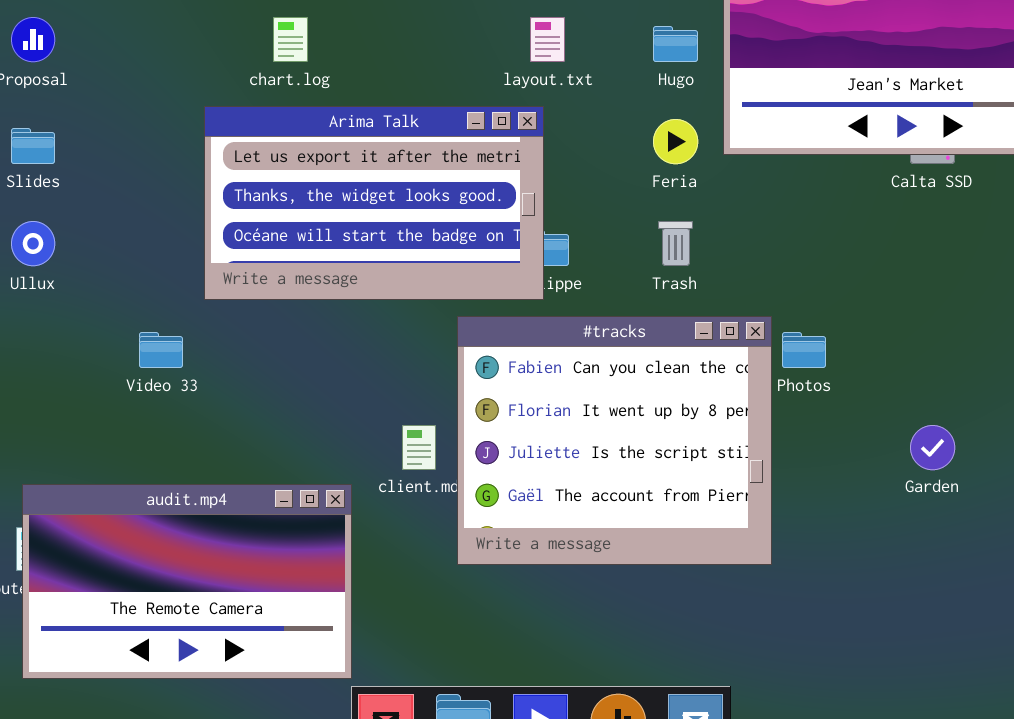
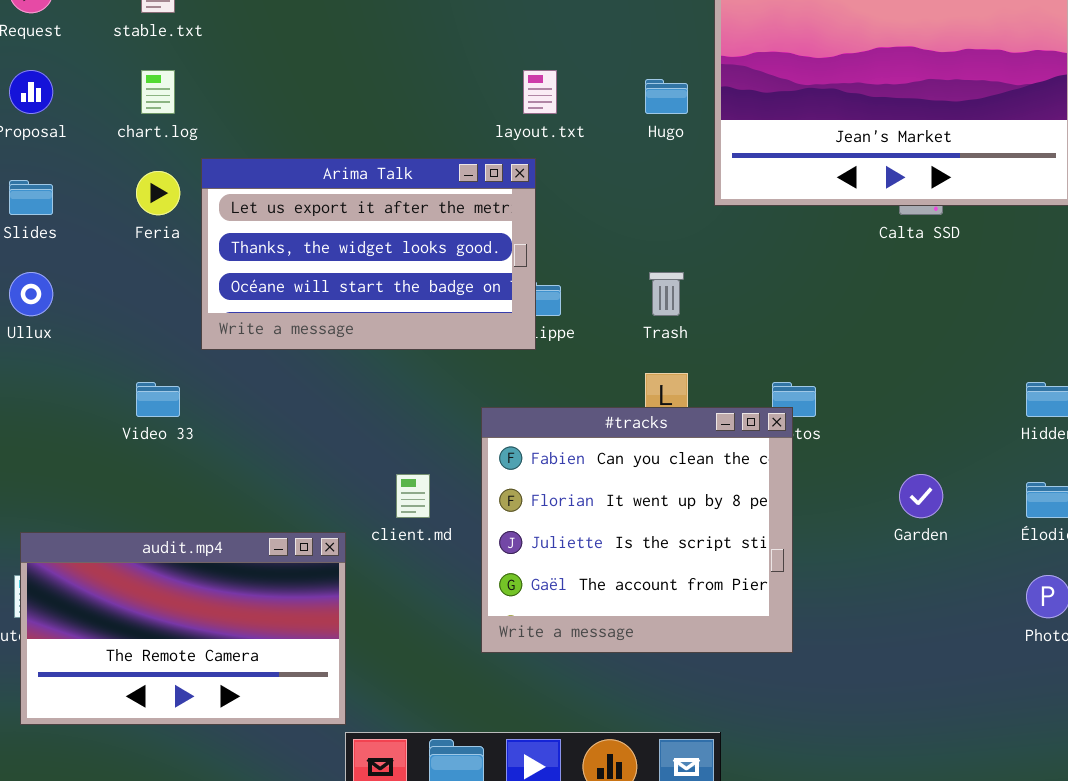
chart.log: [273,17,308,62] -> [141,70,175,114], moved
Feria: [653,119,698,164] -> [136,171,180,215], moved
#tracks: [457,316,772,565] -> [481,407,793,653], moved

